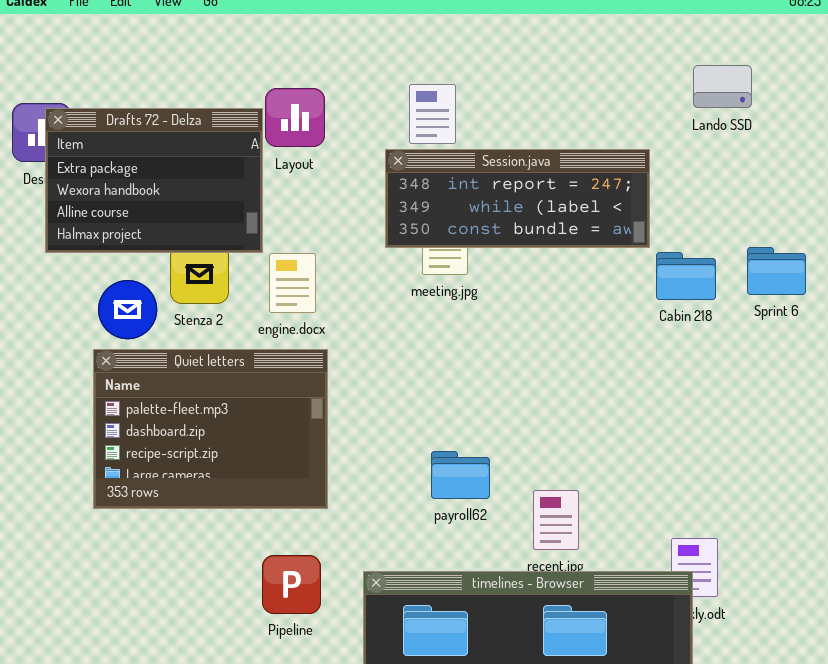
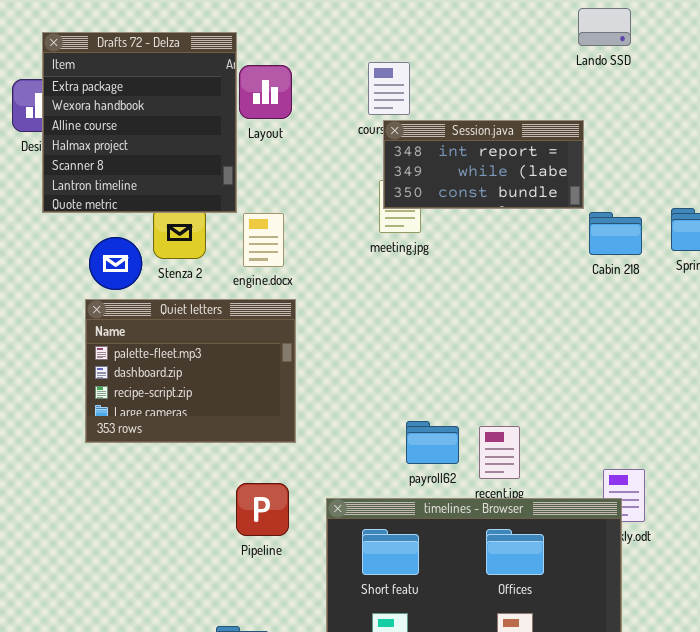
Lando SSD: [693,65,752,108] -> [578,8,631,46], moved
Drafts 72 - Delza: [45,108,263,253] -> [42,32,237,213], resized
Session.java: [385,149,650,248] -> [383,120,584,209], resized
payroll62: [431,451,490,499] -> [406,421,459,464], moved

